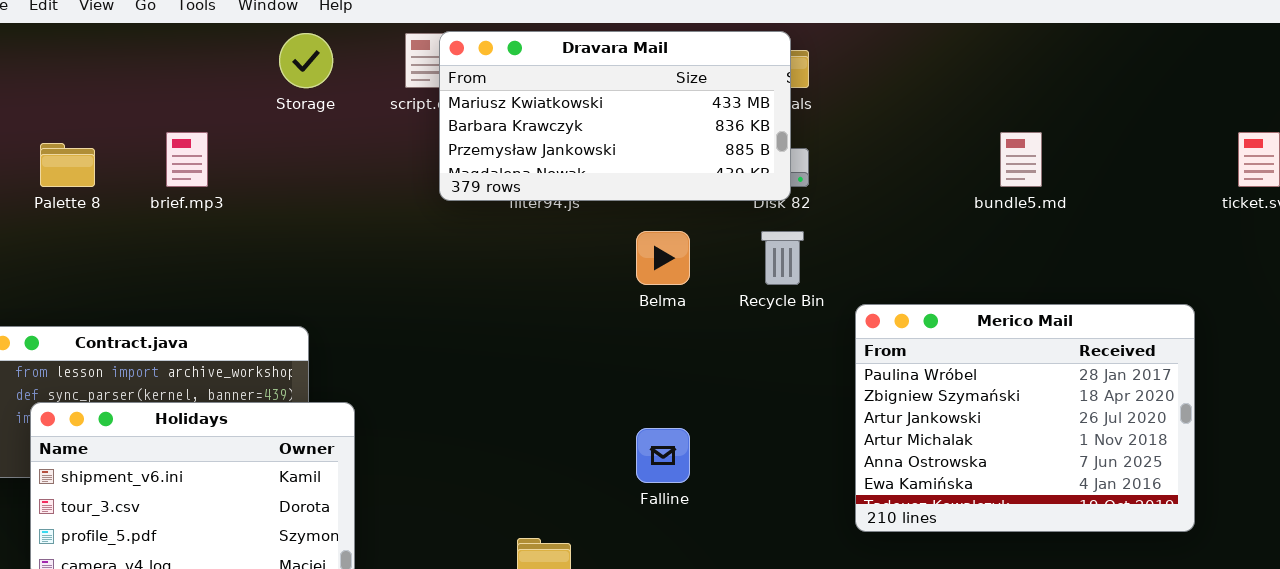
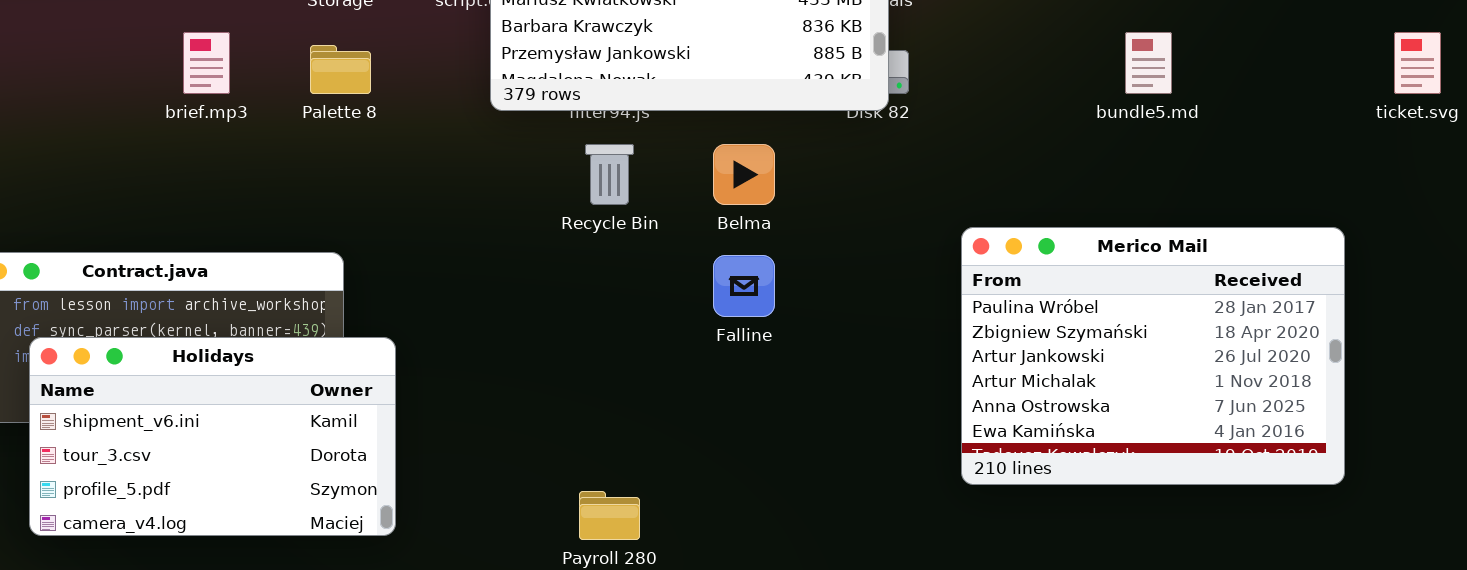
Palette 8: [40,143,95,187] -> [310,45,371,94], moved
Recycle Bin: [761,231,804,285] -> [585,144,634,205], moved
Falline: [636,428,690,483] -> [713,255,775,317], moved

